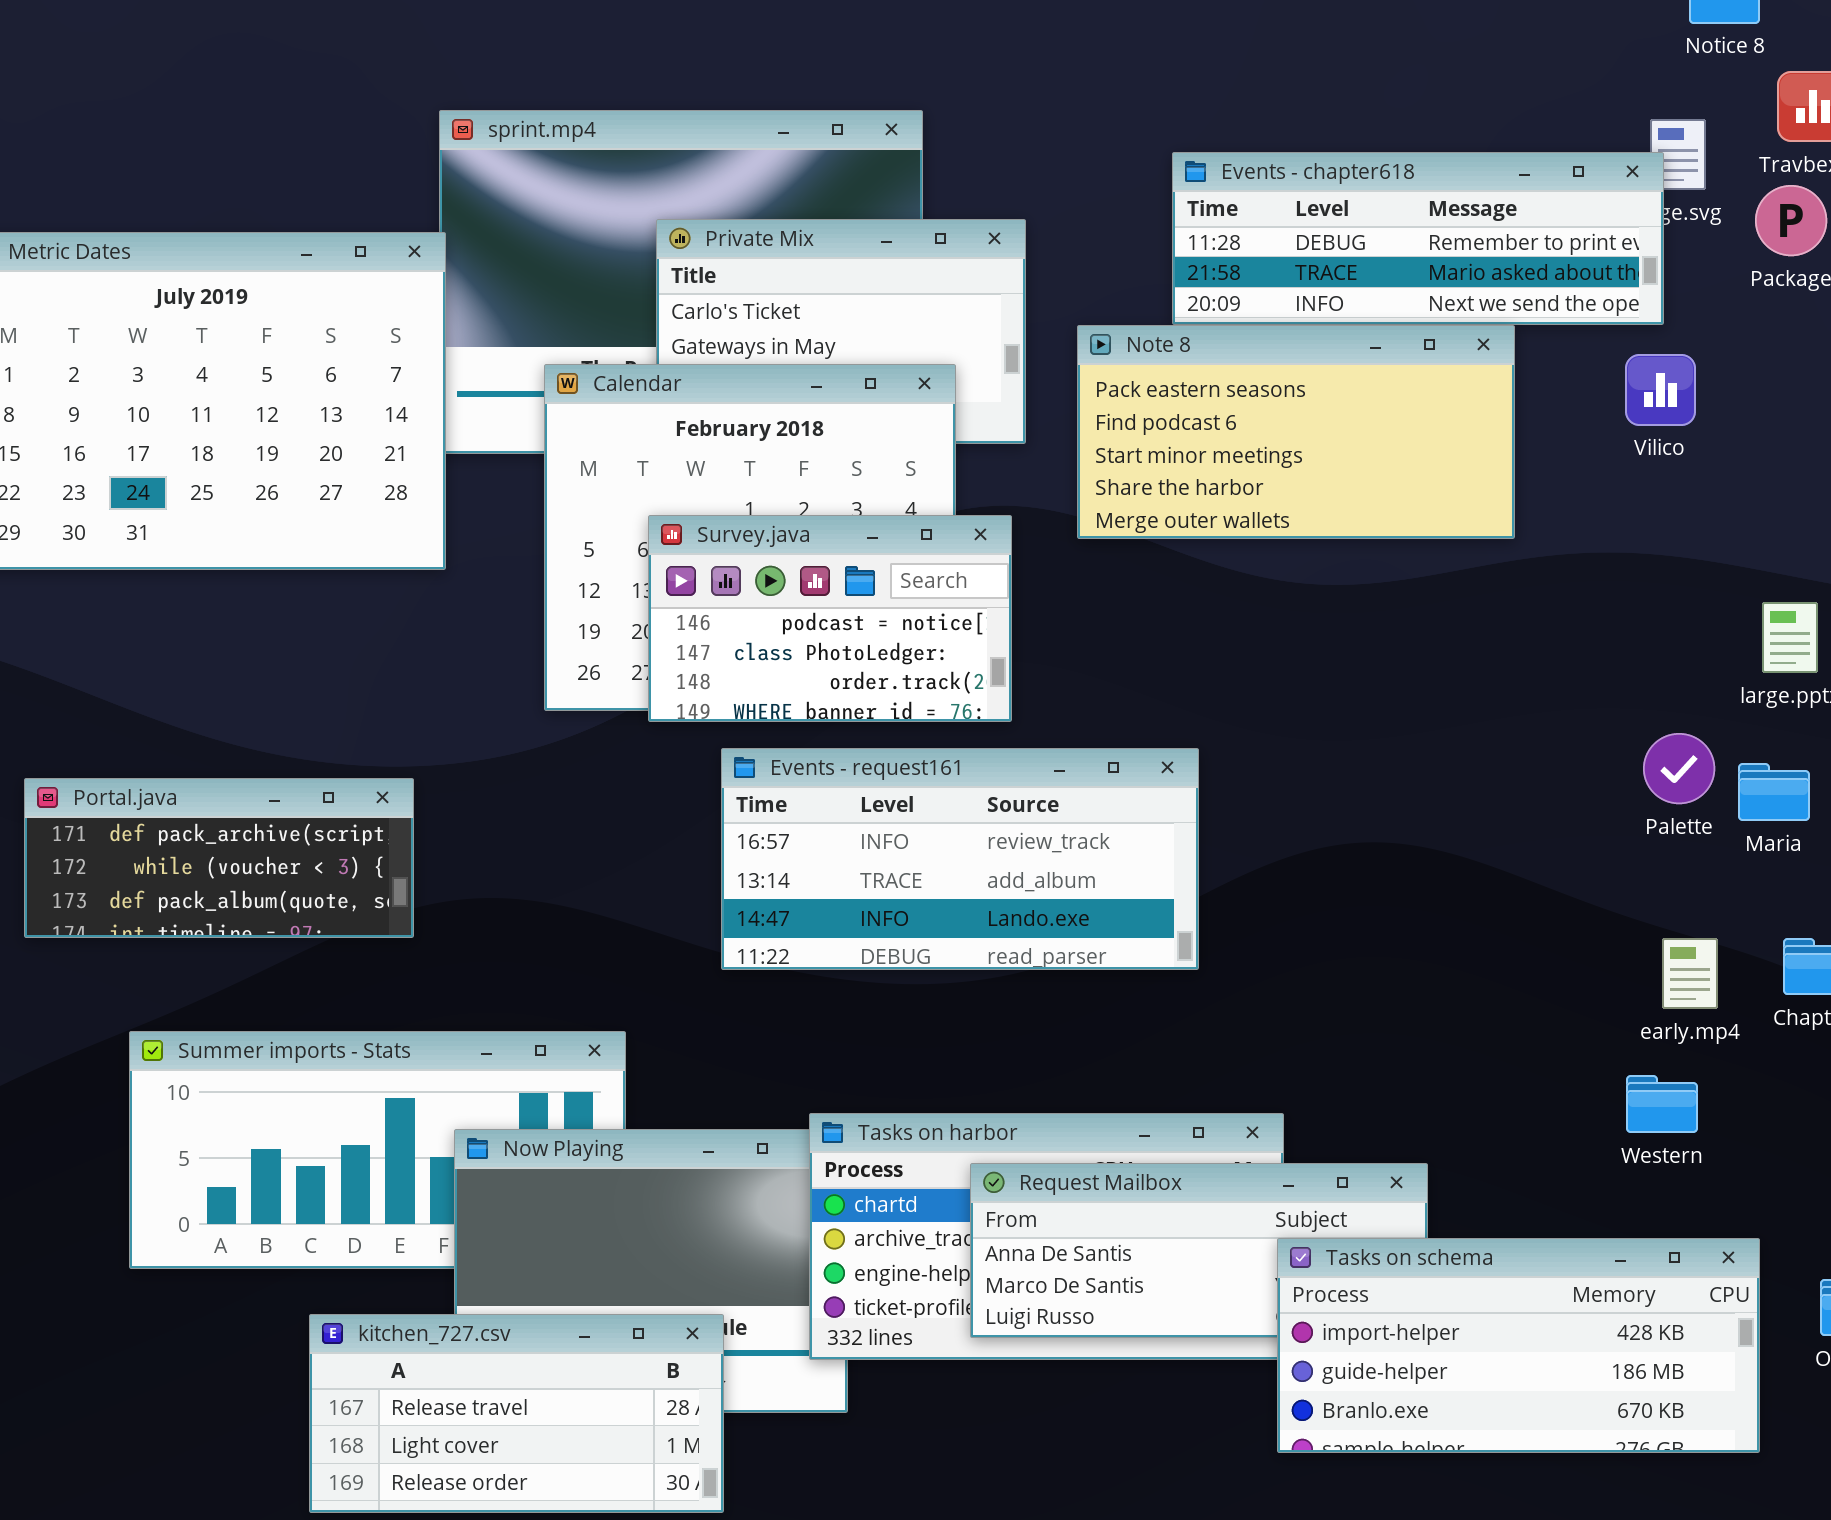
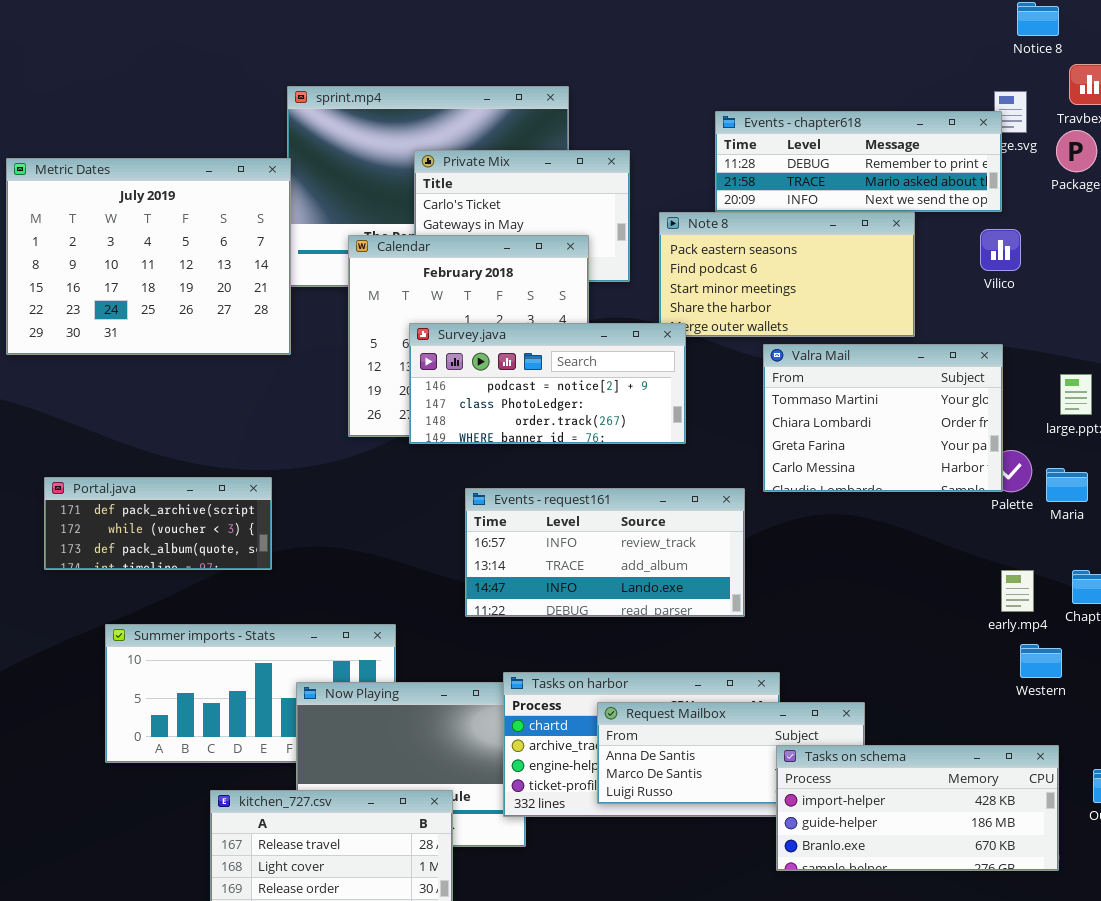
Survey.java: [648,515,1012,722] -> [409,323,686,444], resized
Valra Mail: none -> [763,344,1003,492], opened
Events - request161: [721,748,1199,970] -> [465,488,745,617], moved
Western: [1626,1075,1698,1133] -> [1020,644,1062,678], moved

